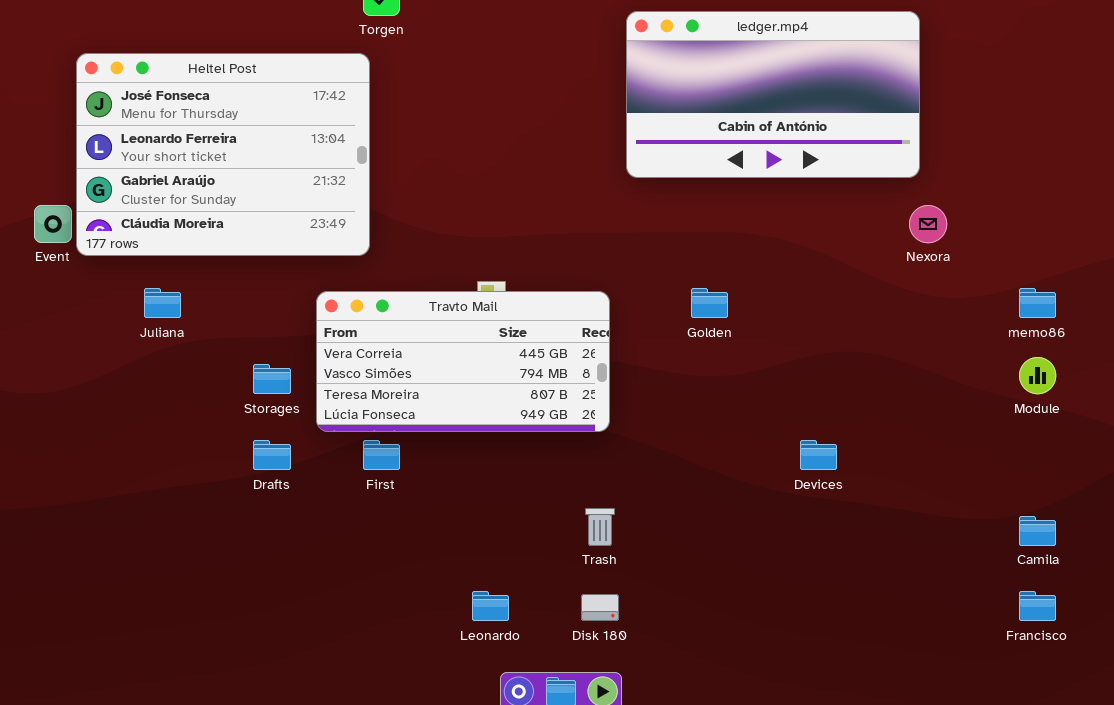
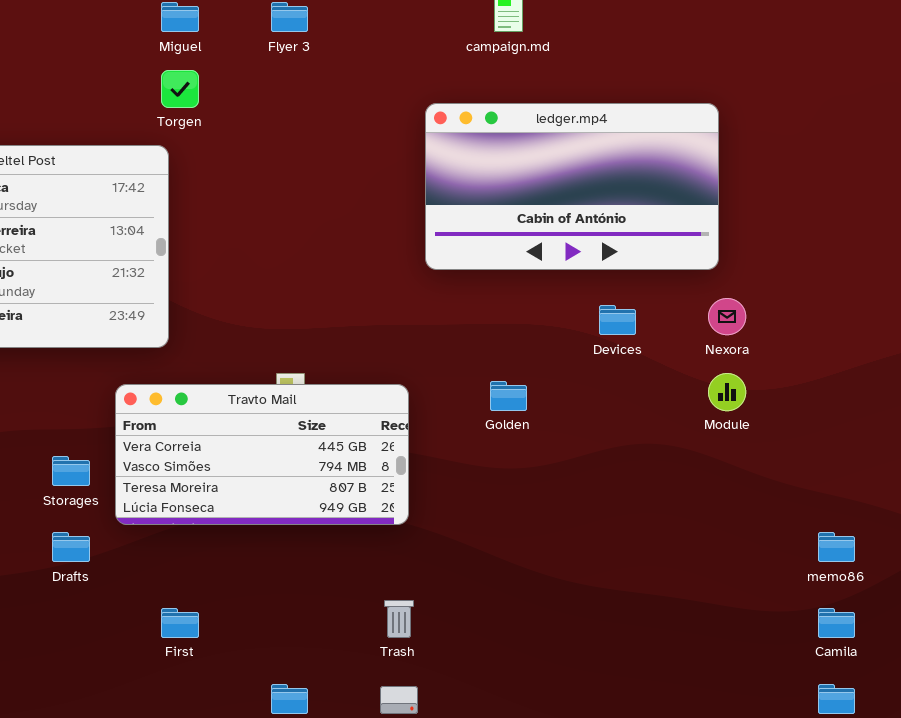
memo86: [1019,288,1056,318] -> [818,532,855,562], moved
Module: [1019,357,1056,394] -> [708,373,746,411], moved
First: [363,440,400,470] -> [161,608,199,638], moved
Devices: [800,440,837,470] -> [599,305,636,335], moved

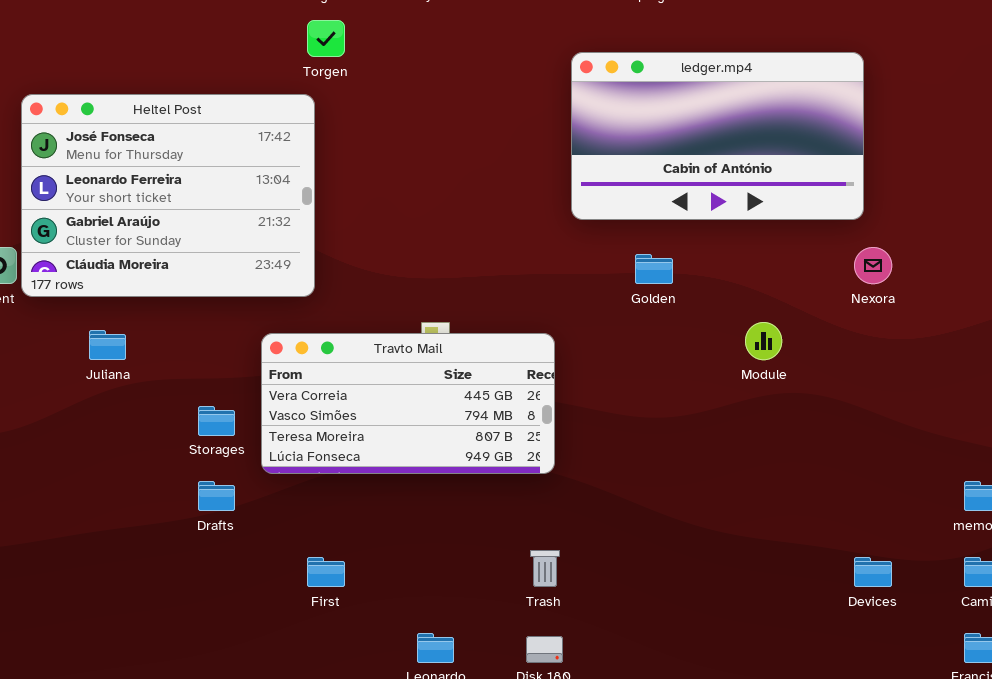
Devices: [599,305,636,335] -> [854,557,892,587], moved
Module: [708,373,746,411] -> [745,322,782,360], moved
Golden: [490,381,527,411] -> [635,254,673,284], moved

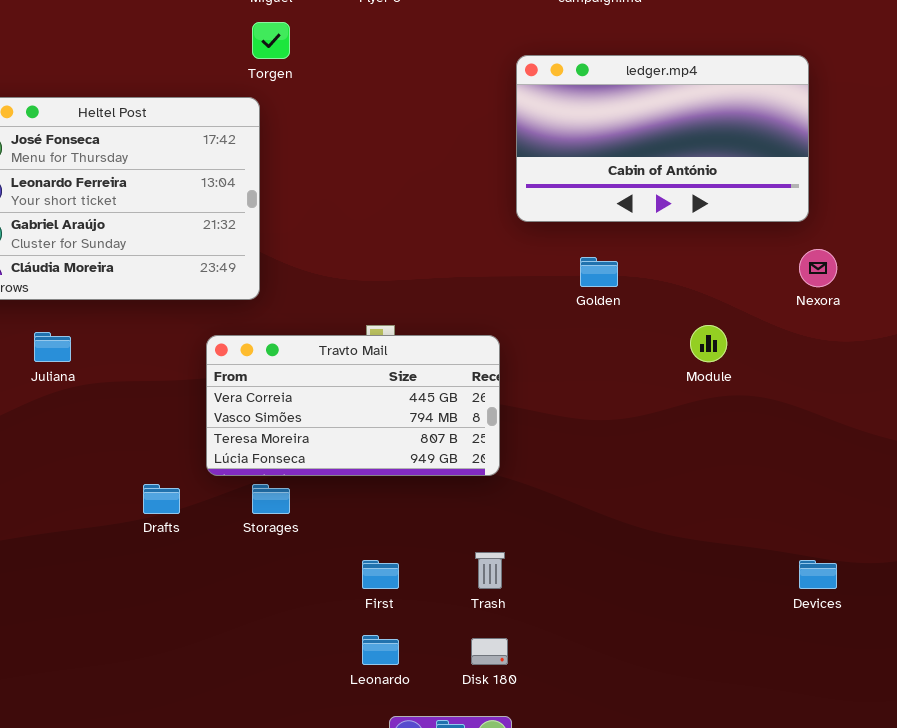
Storages: [198,406,235,436] -> [252,484,290,514], moved
First: [307,557,345,587] -> [362,560,399,589], moved

